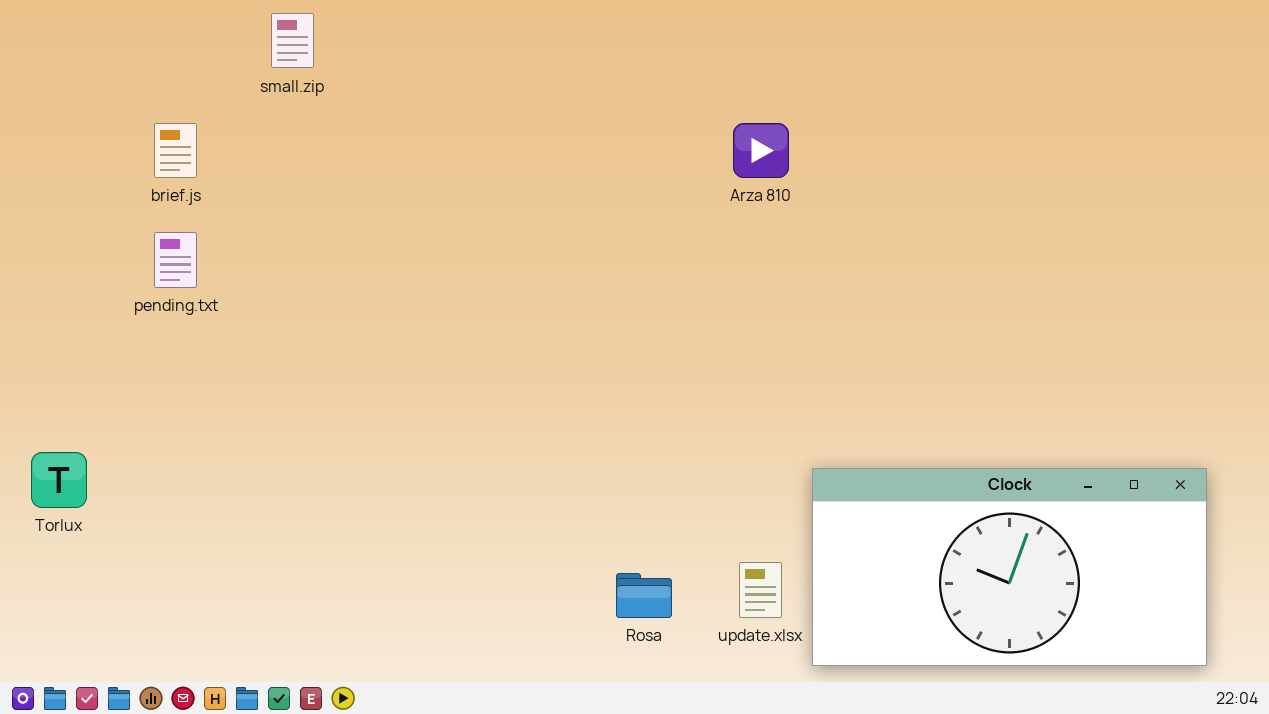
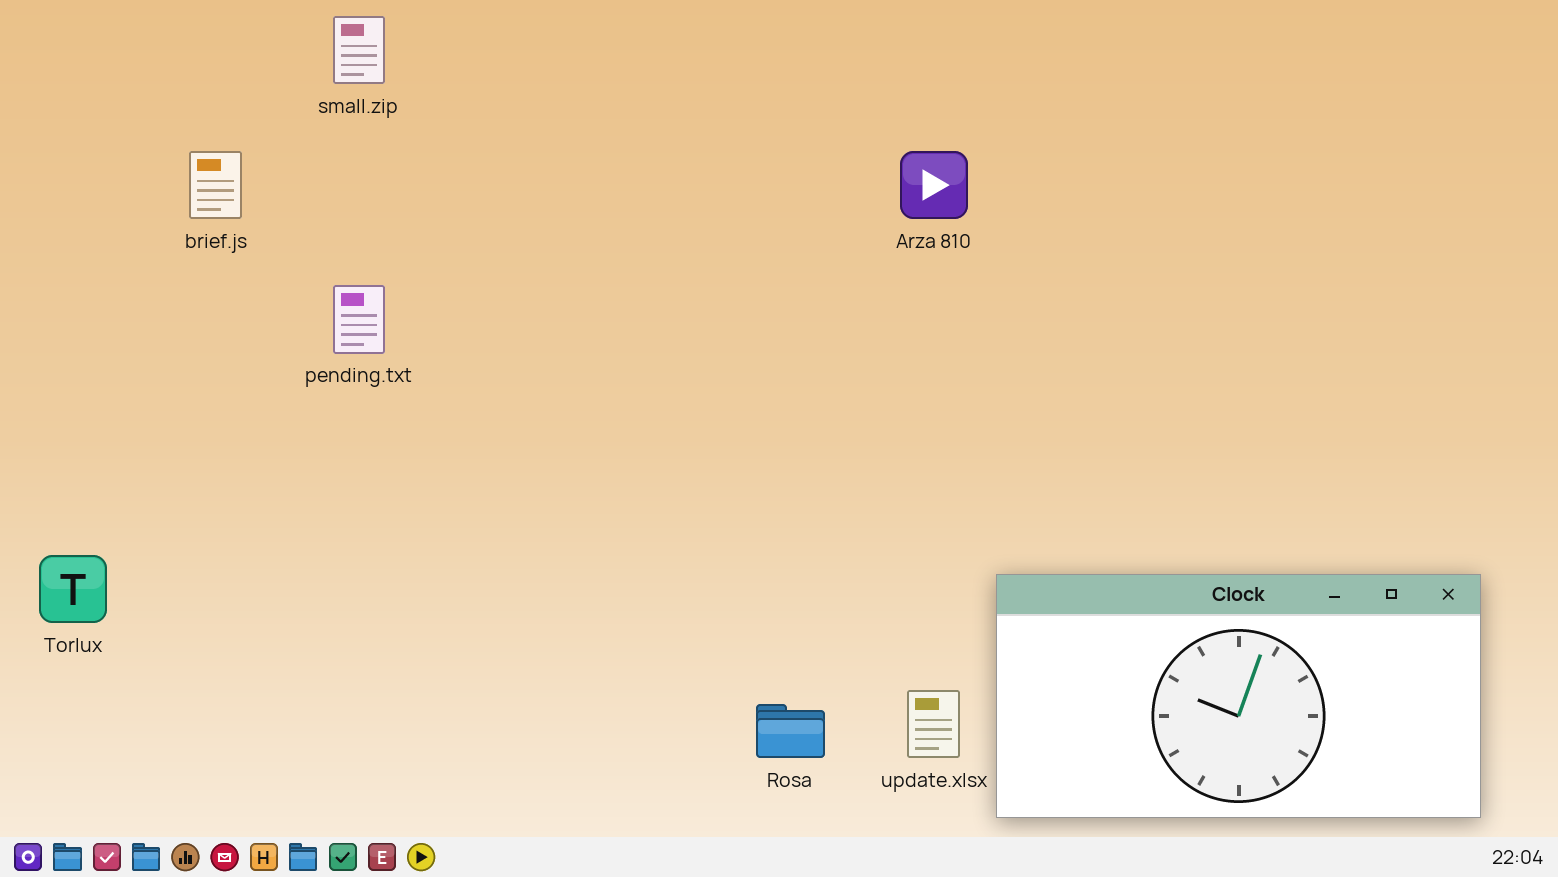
pending.txt: [154,232,197,288] -> [333,285,385,354], moved

